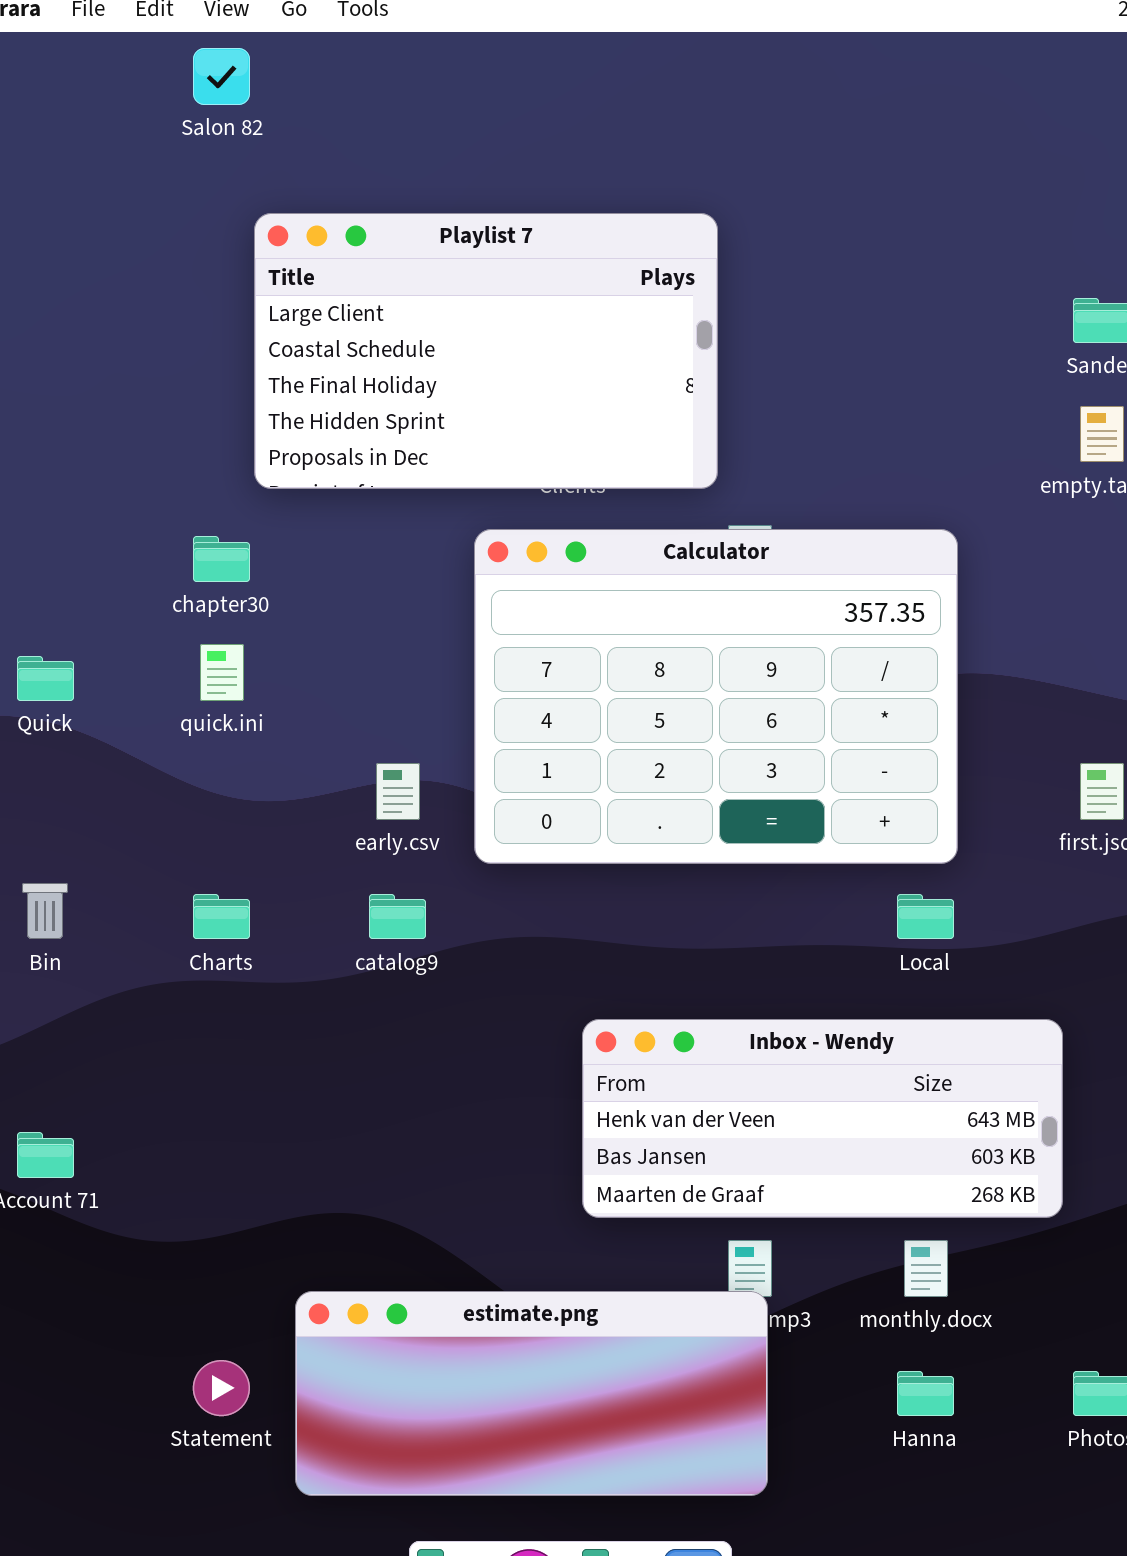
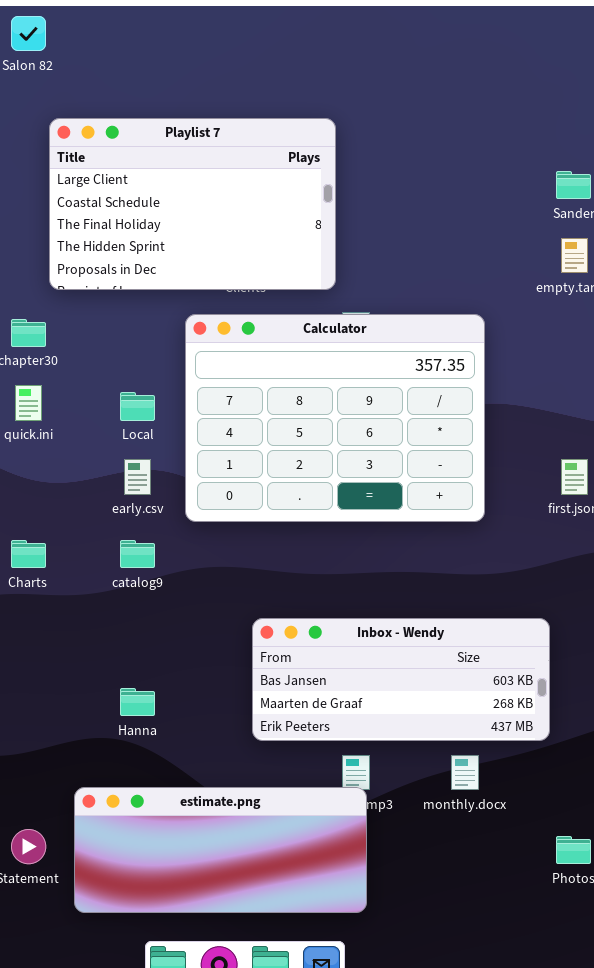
Local: [897,894,954,939] -> [120,392,155,421], moved
Inbox - Wendy: [582,1019,1063,1218] -> [252,618,550,741], scrolled down 1 row
Hanna: [897,1371,954,1416] -> [120,688,155,716], moved

